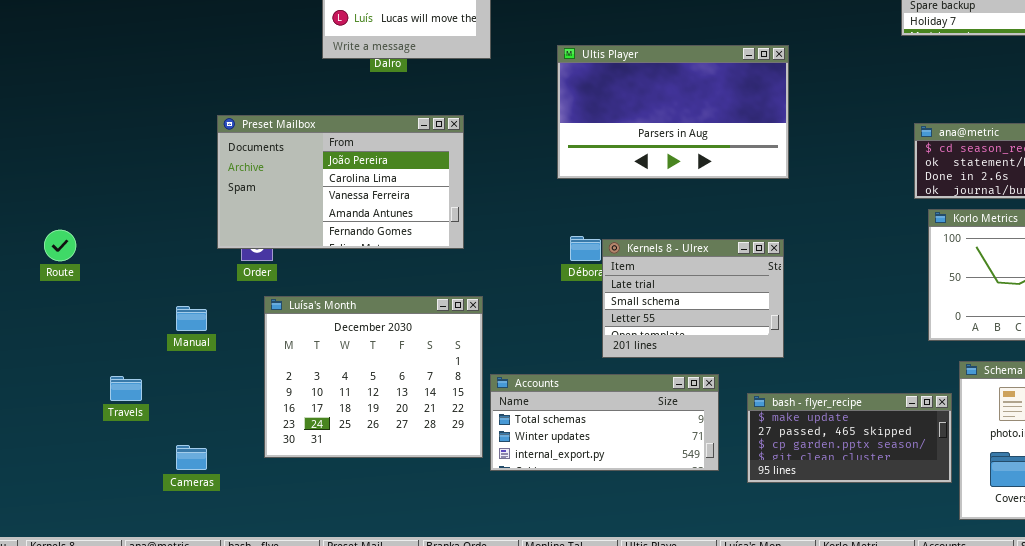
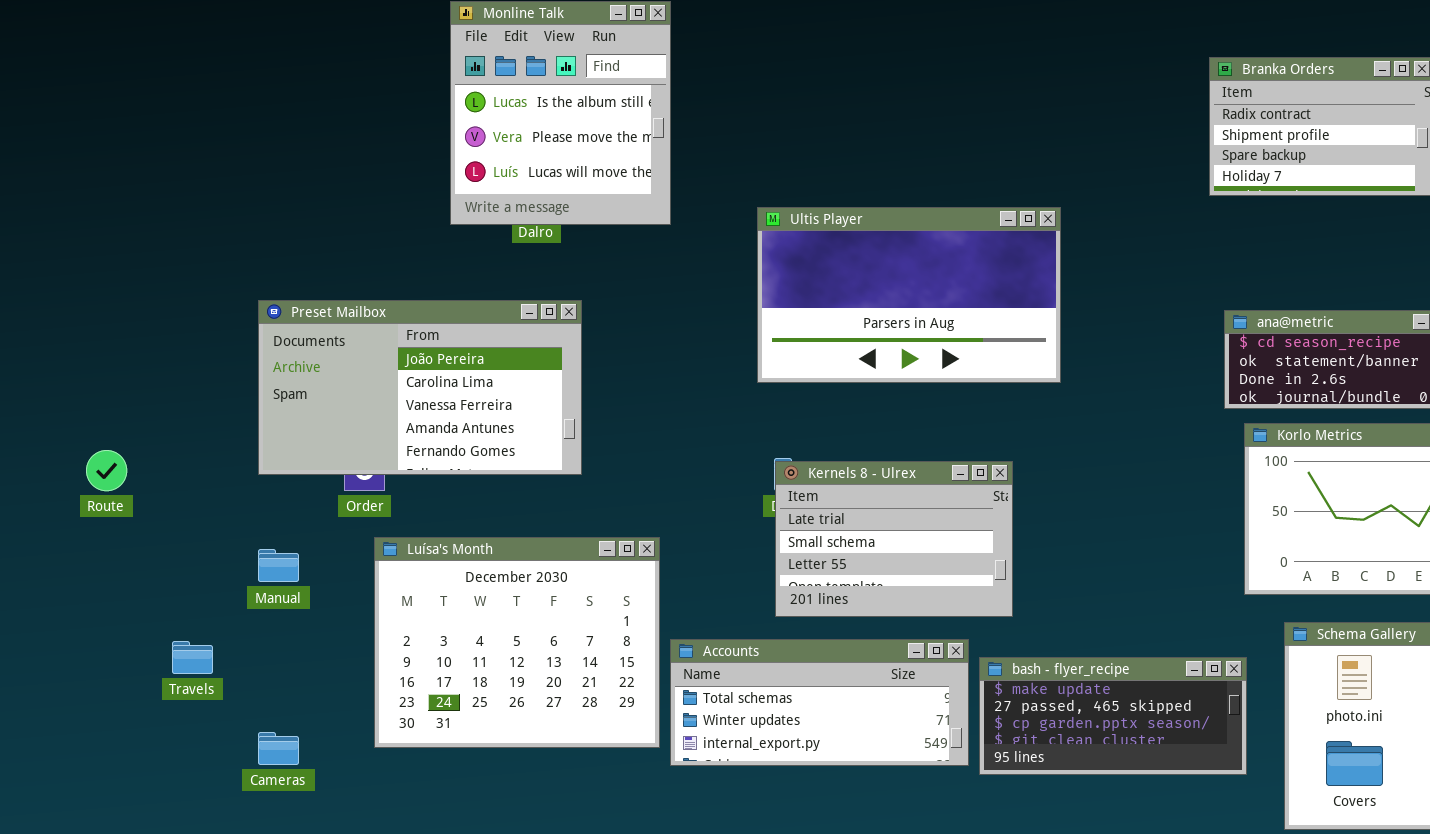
Preset Mailbox: [217,115,464,249] -> [258,300,582,475], moved
Kernels 8 - Ulrex: [602,239,784,358] -> [775,461,1013,617], moved
bash - flyer_recipe: [747,393,952,483] -> [979,657,1247,775], moved

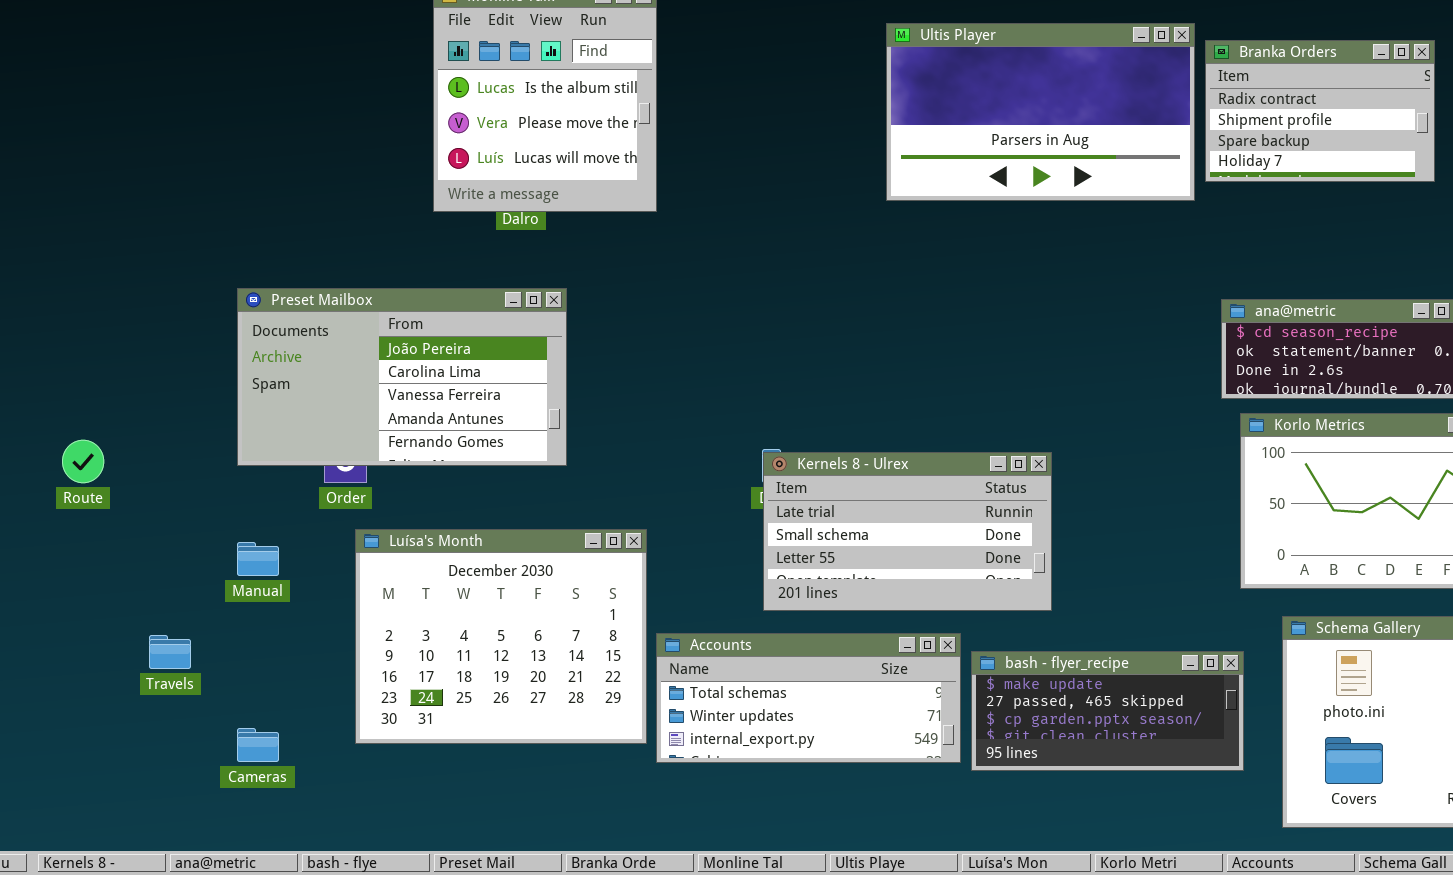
Ultis Player: [757,207,1061,383] -> [886,23,1195,201], moved
Kernels 8 - Ulrex: [775,461,1013,617] -> [763,452,1052,611], resized

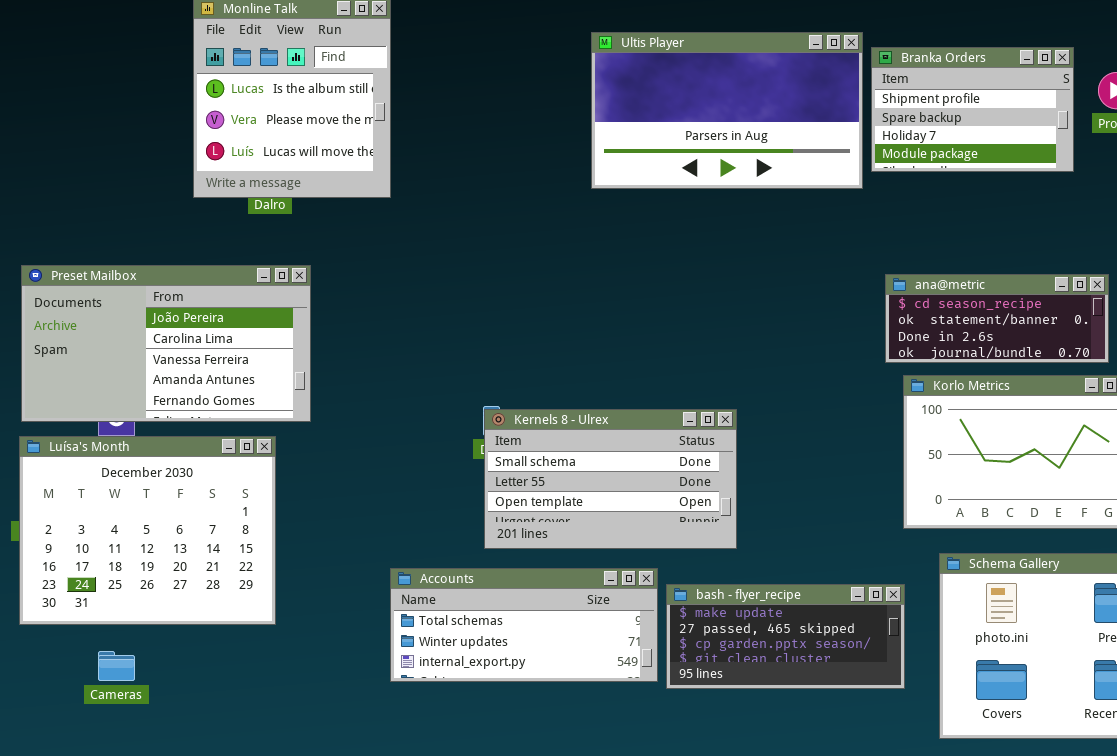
Branka Orders: [1205,40,1435,182] -> [871,47,1074,172], scrolled down 1 row
Kernels 8 - Ulrex: [763,452,1052,611] -> [484,409,737,549], scrolled down 1 row
Luísa's Month: [355,529,647,744] -> [19,436,276,625], moved
Cameras: [237,728,279,762] -> [98,651,135,681], moved

